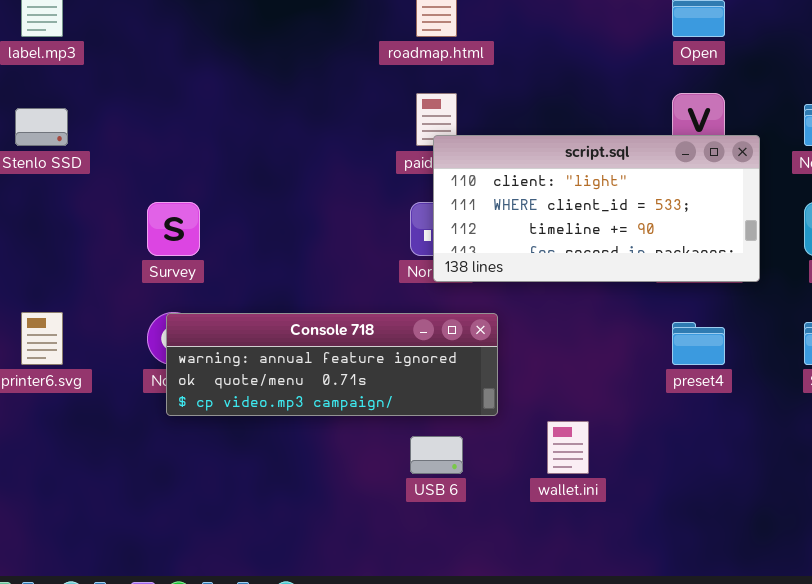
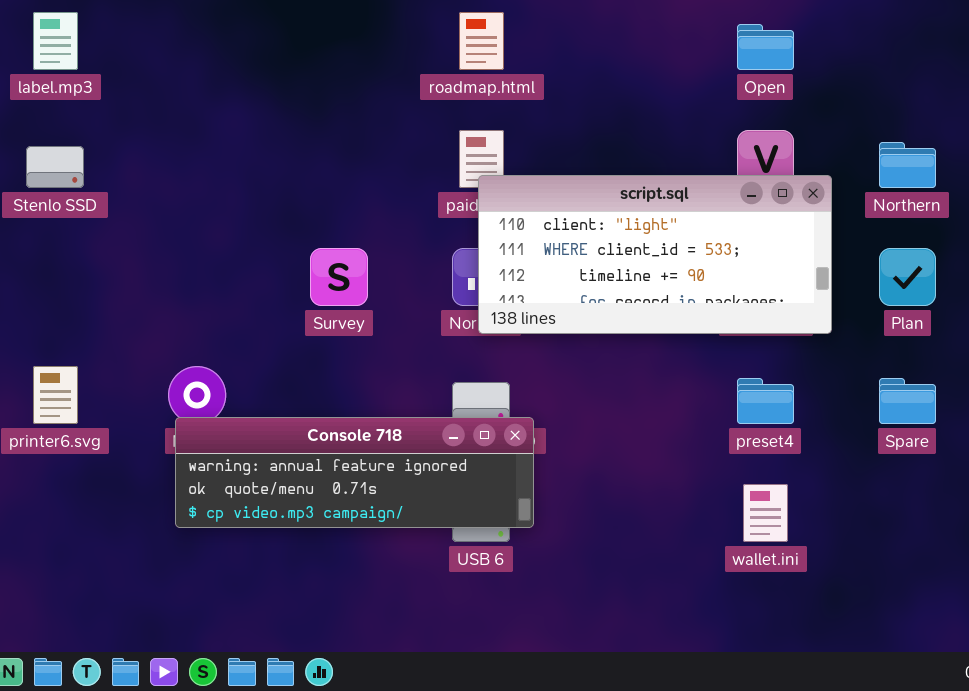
Survey: [147,202,200,256] -> [310,248,368,306], moved
Console 718: [166,313,498,416] -> [175,417,534,528], moved
wallet.ini: [547,421,589,474] -> [743,484,788,542], moved

